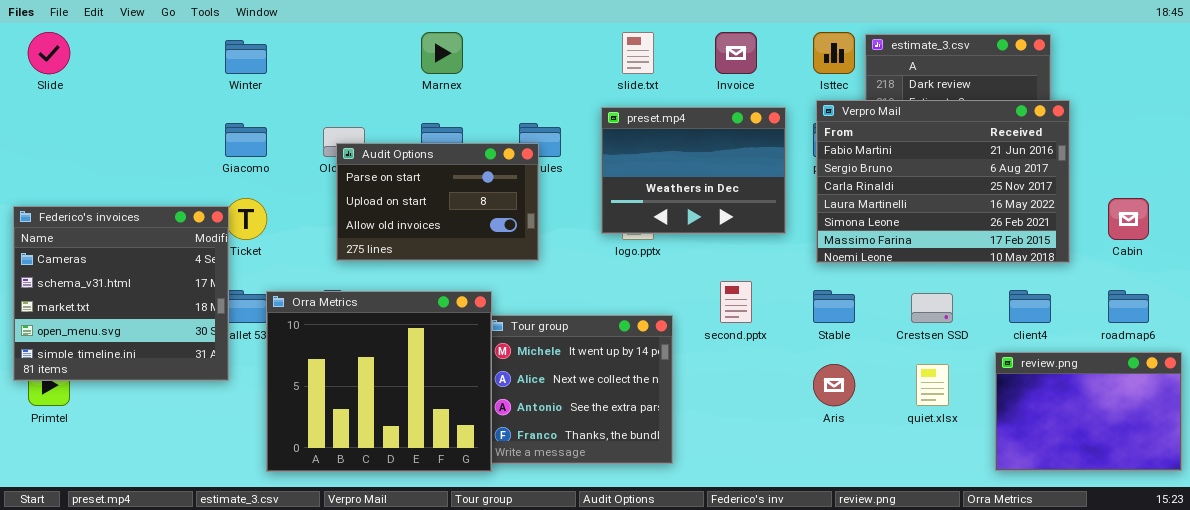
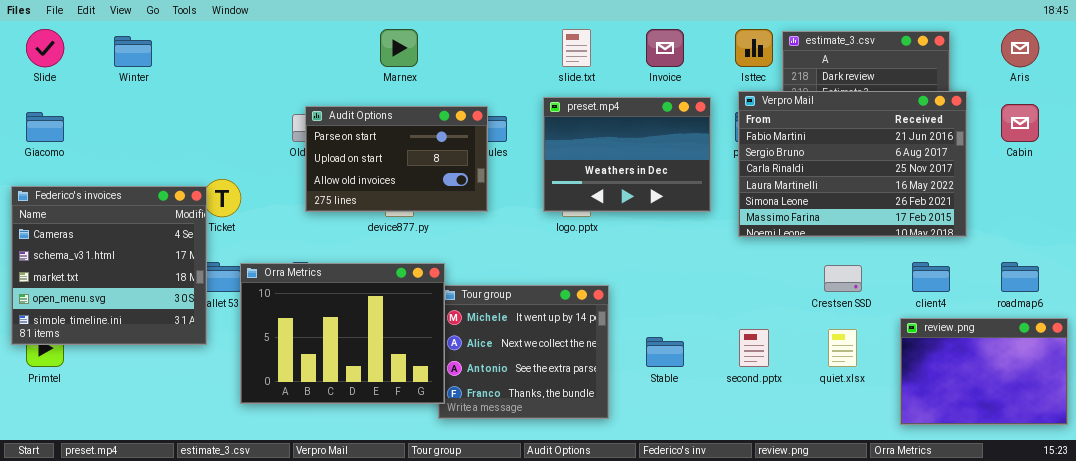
Winter: [225,40,267,74] -> [114,36,152,67], moved
Giacomo: [225,123,267,157] -> [26,112,64,142], moved
Audit Options: [336,143,539,261] -> [305,106,488,212], moved
Cabin: [1108,198,1149,240] -> [1001,104,1039,142], moved
second.pptx: [720,281,752,323] -> [739,329,769,367], moved
Stable: [813,290,855,323] -> [646,337,684,367], moved
Orra Metrics: [266,291,492,472] -> [240,263,445,404], resized
Aris: [813,364,855,406] -> [1001,29,1039,67], moved

